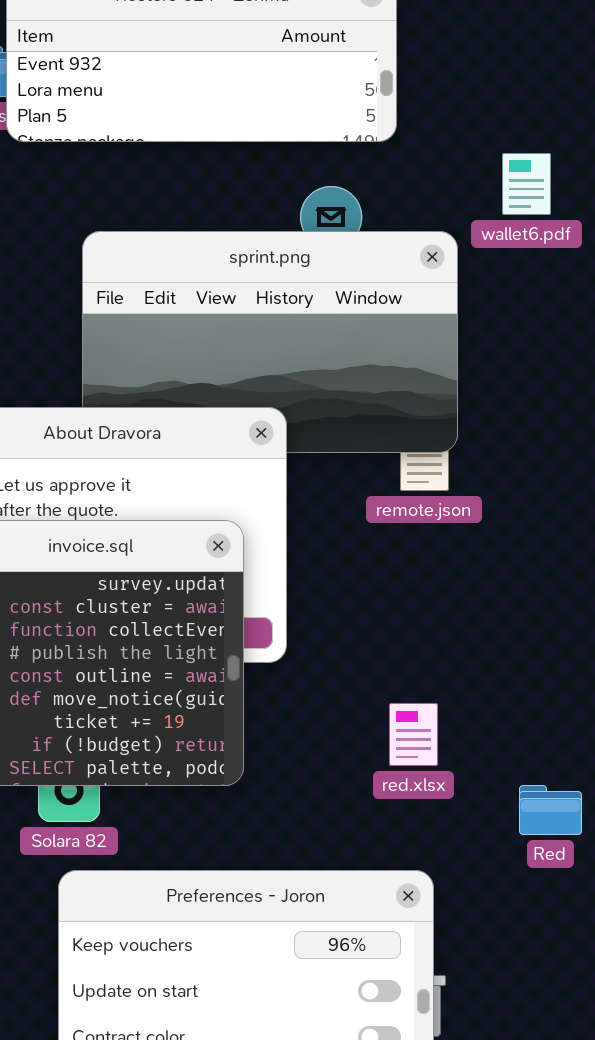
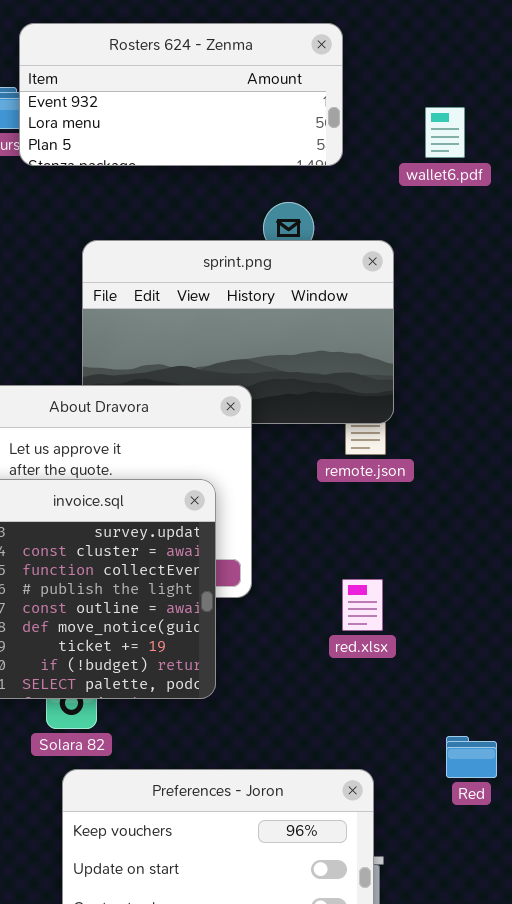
wallet6.pdf: [502,153,551,215] -> [425,107,465,158], moved
red.xlsx: [389,703,438,766] -> [342,579,383,631], moved
Red: [519,785,582,835] -> [446,736,497,778], moved

